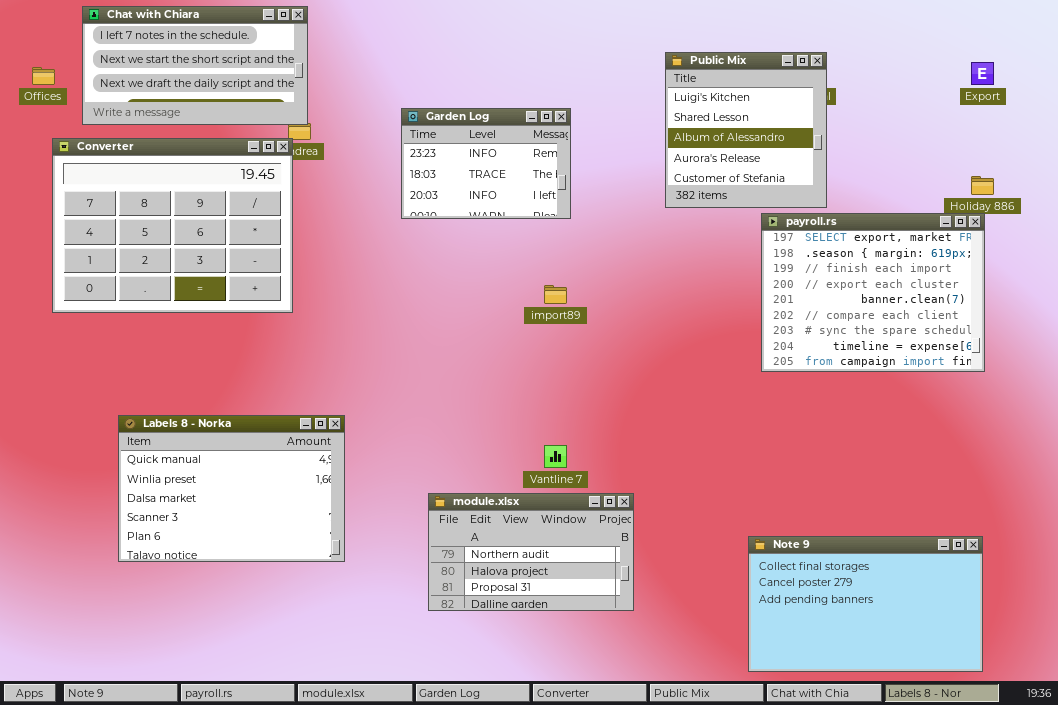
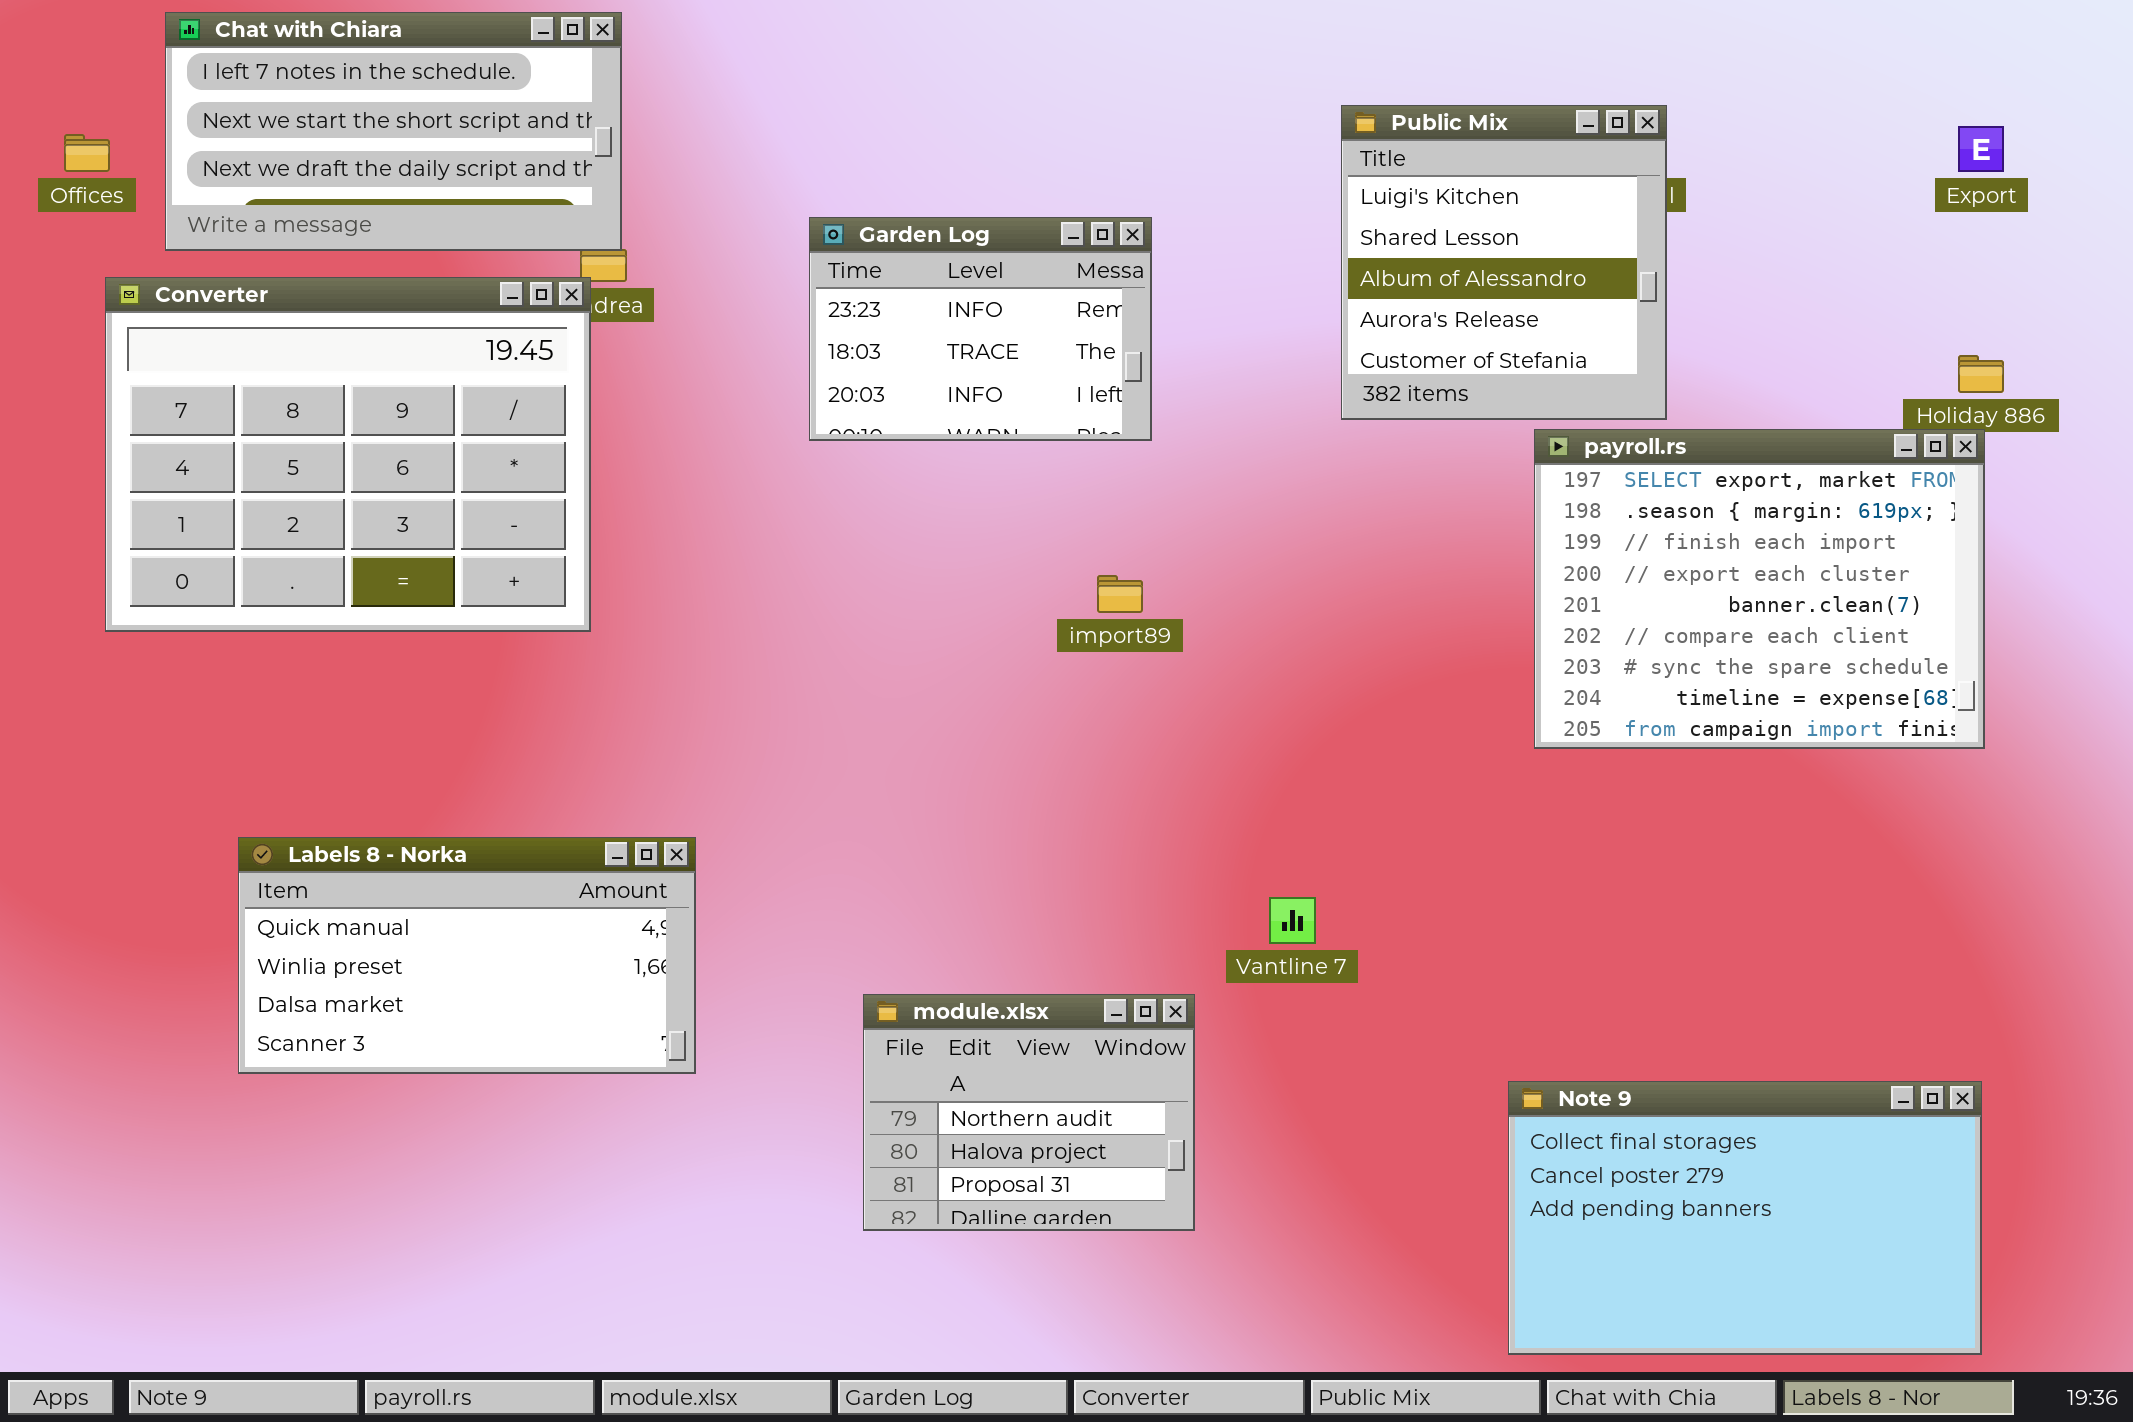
Labels 8 - Norka: [118,415,345,562] -> [238,837,696,1074], resized
Vantline 7: [544,445,567,468] -> [1269,897,1316,944], moved
module.xlsx: [428,493,634,611] -> [863,994,1195,1231], resized

